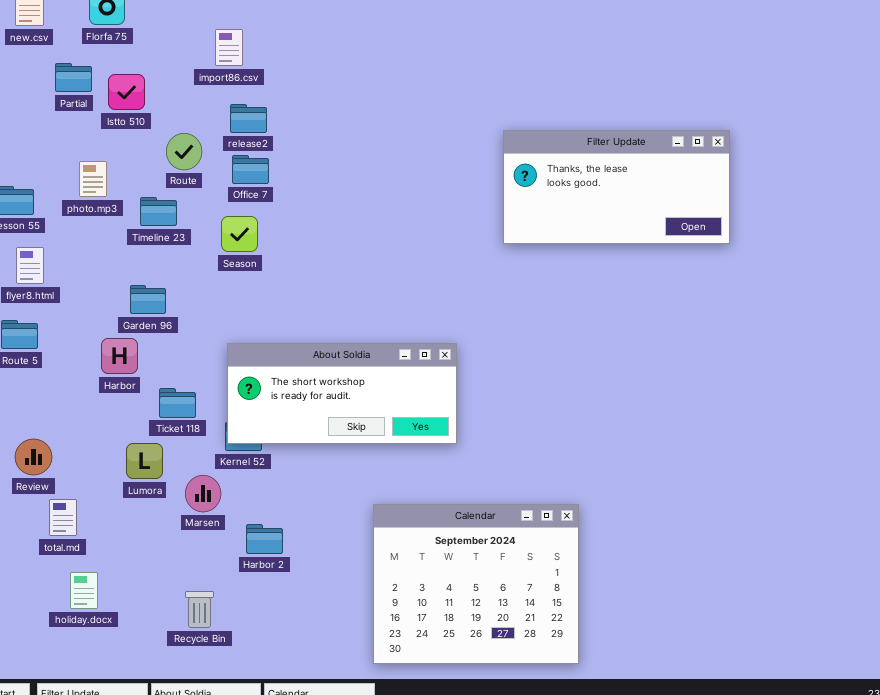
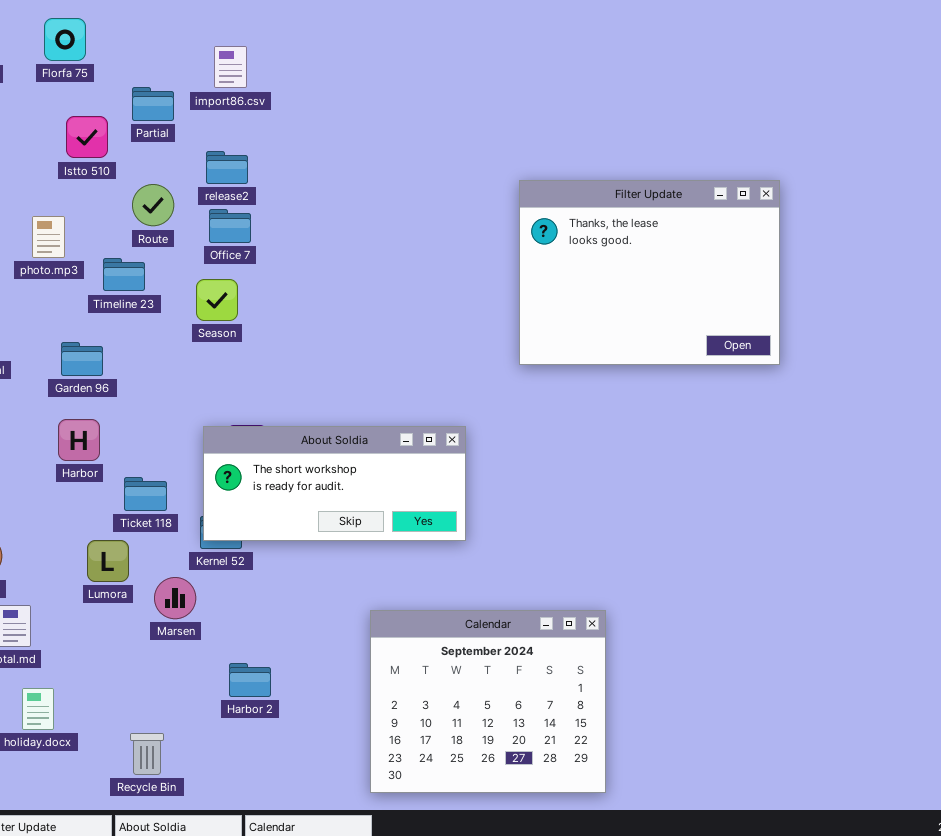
import86.csv: [215,29,243,66] -> [214,46,247,88], moved
Partial: [55,63,92,92] -> [132,87,174,121], moved
Filter Update: [503,130,730,244] -> [519,180,780,365], resized
Garden 96: [130,285,166,314] -> [61,342,103,376], moved
Harbor 2: [246,524,283,554] -> [229,663,271,697], moved
Recycle Bin: [185,591,214,628] -> [130,733,164,775], moved

